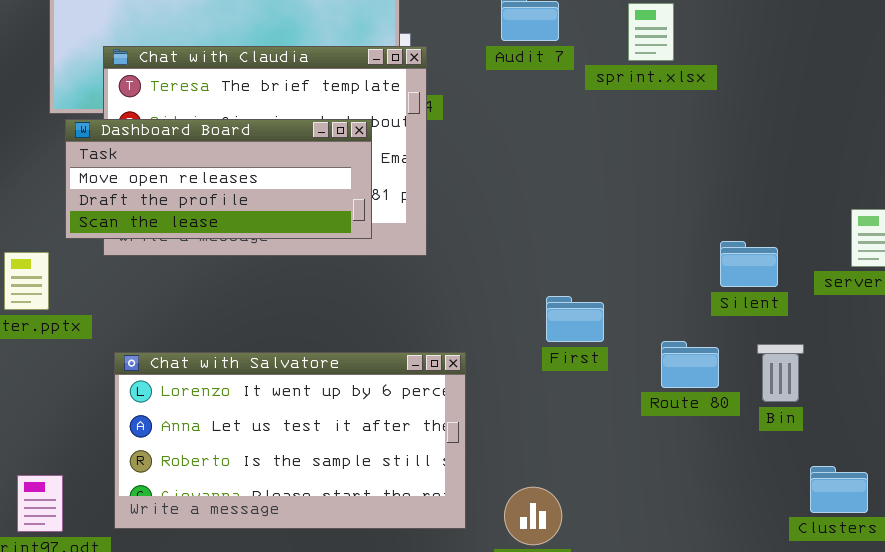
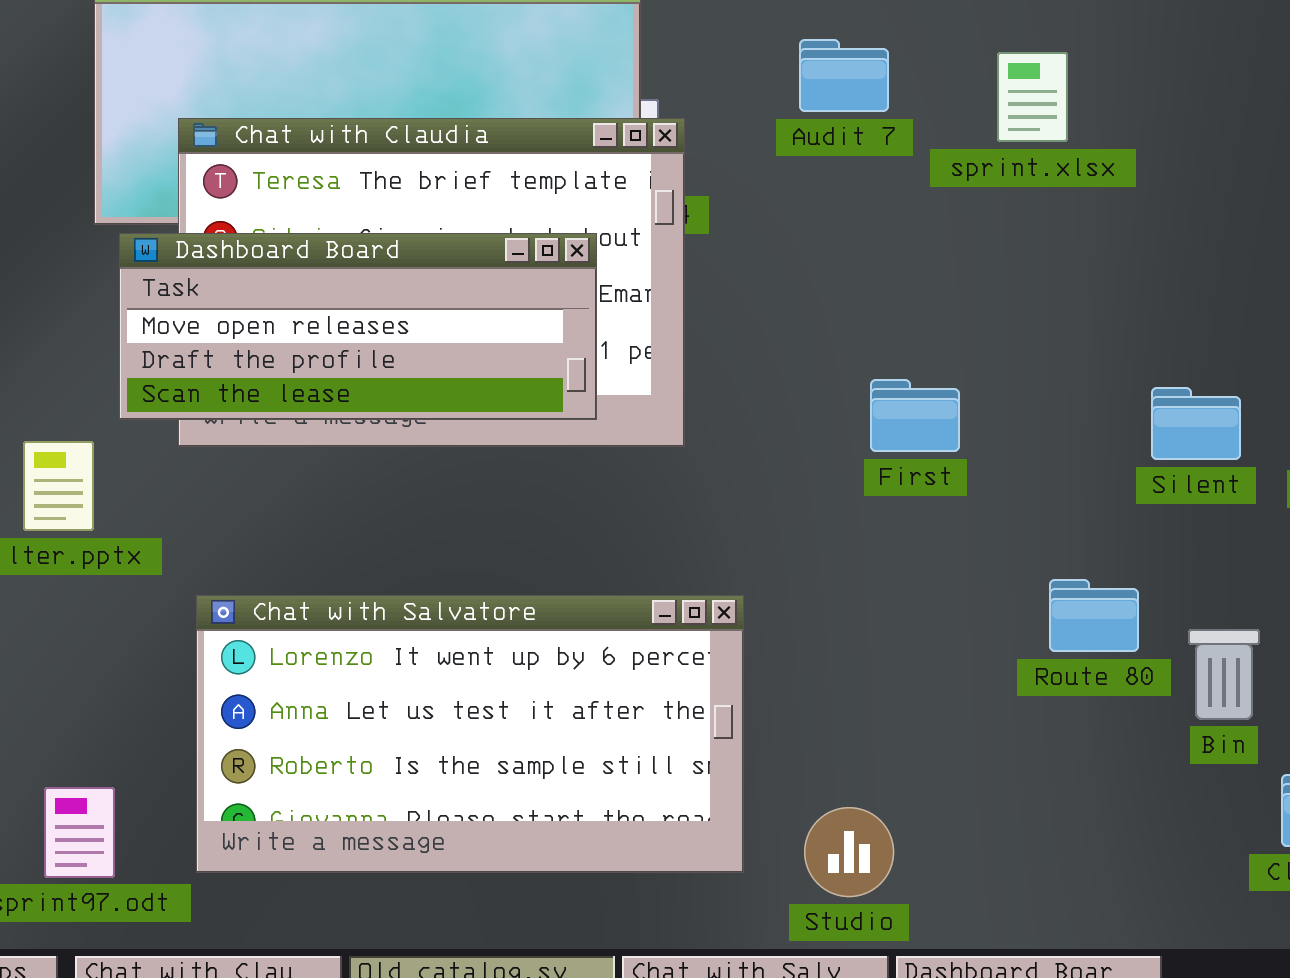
Silent: [720,241,778,287] -> [1151,387,1241,460], moved
First: [546,296,604,342] -> [870,379,960,452], moved
Bin: [757,344,804,402] -> [1188,629,1260,720], moved

